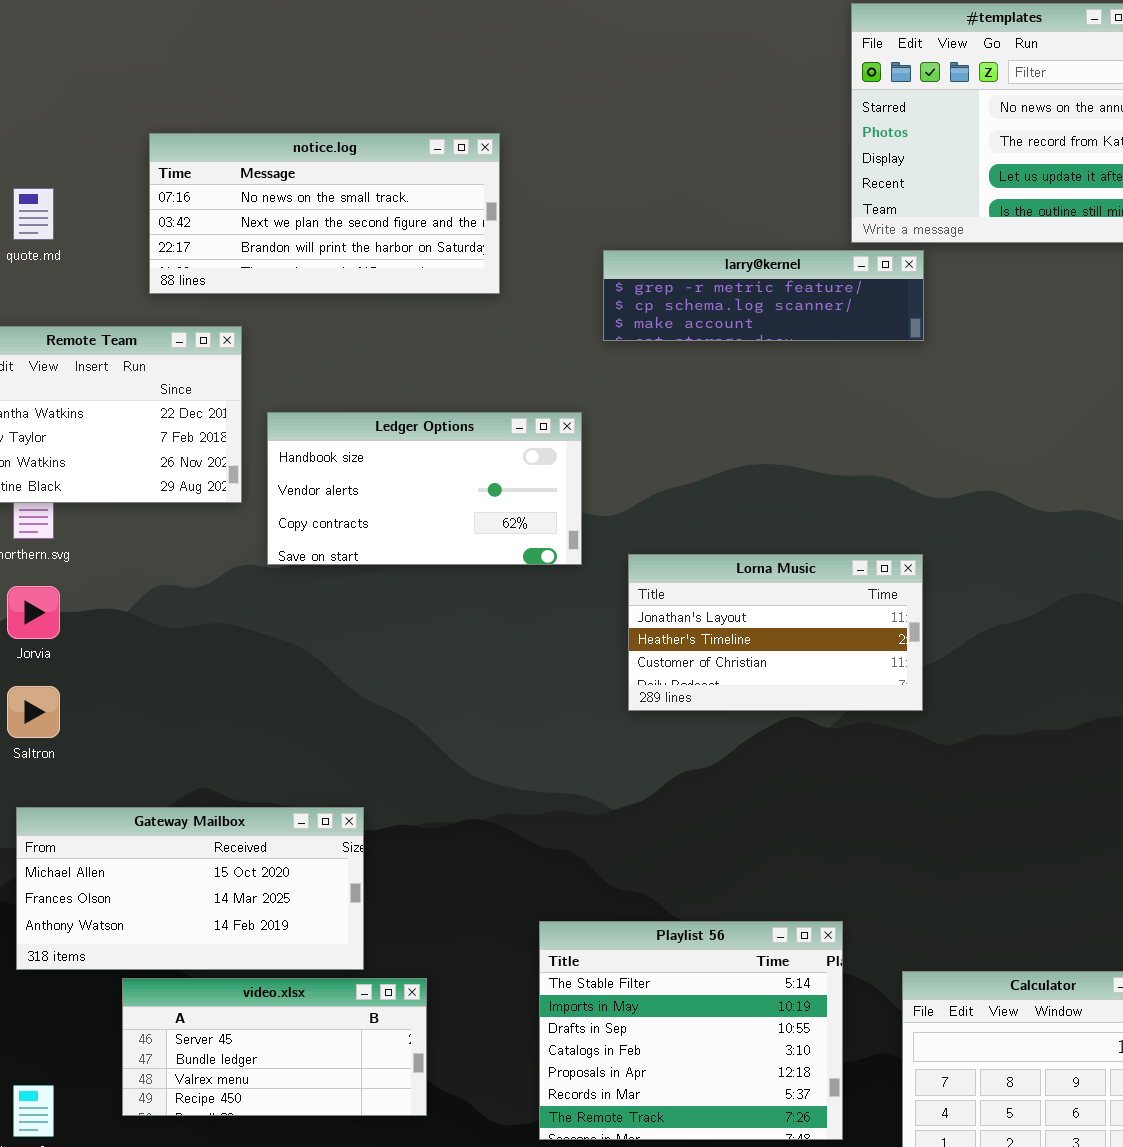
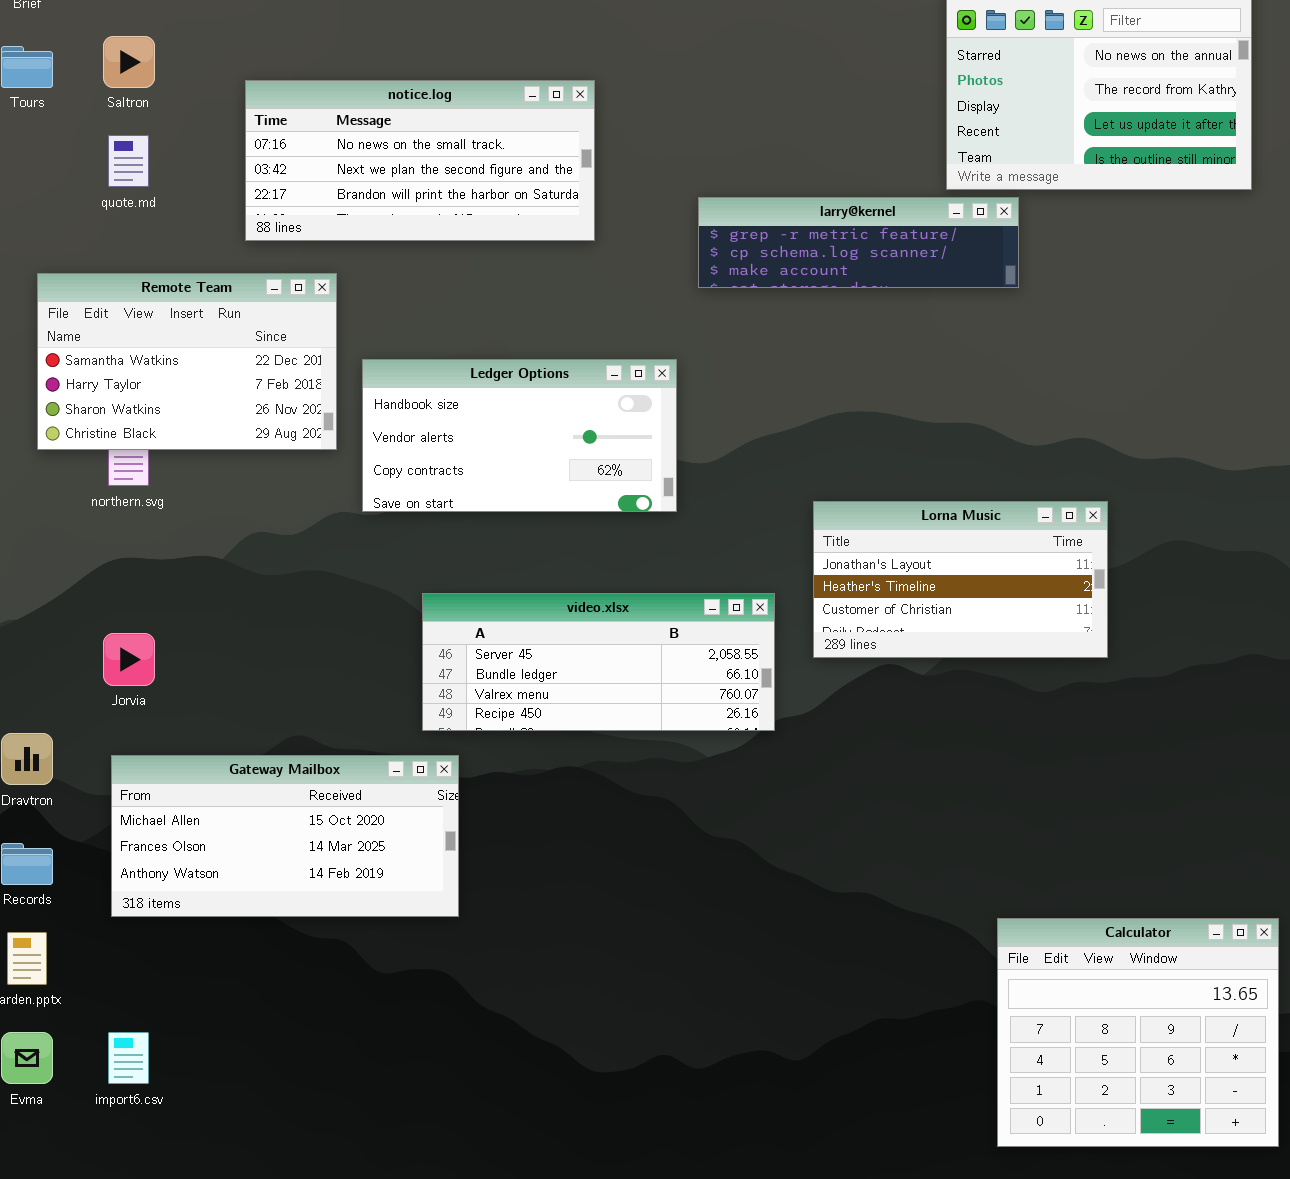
Lorna Music: [628,554,923,711] -> [813,501,1108,658], moved
Jorvia: [7,586,60,639] -> [103,633,155,686], moved
Saltron: [7,686,60,738] -> [103,36,155,88], moved
Playlist 56: [539,921,843,1140] -> none, closed
video.xlsx: [122,978,427,1116] -> [422,593,775,731], moved, resized

